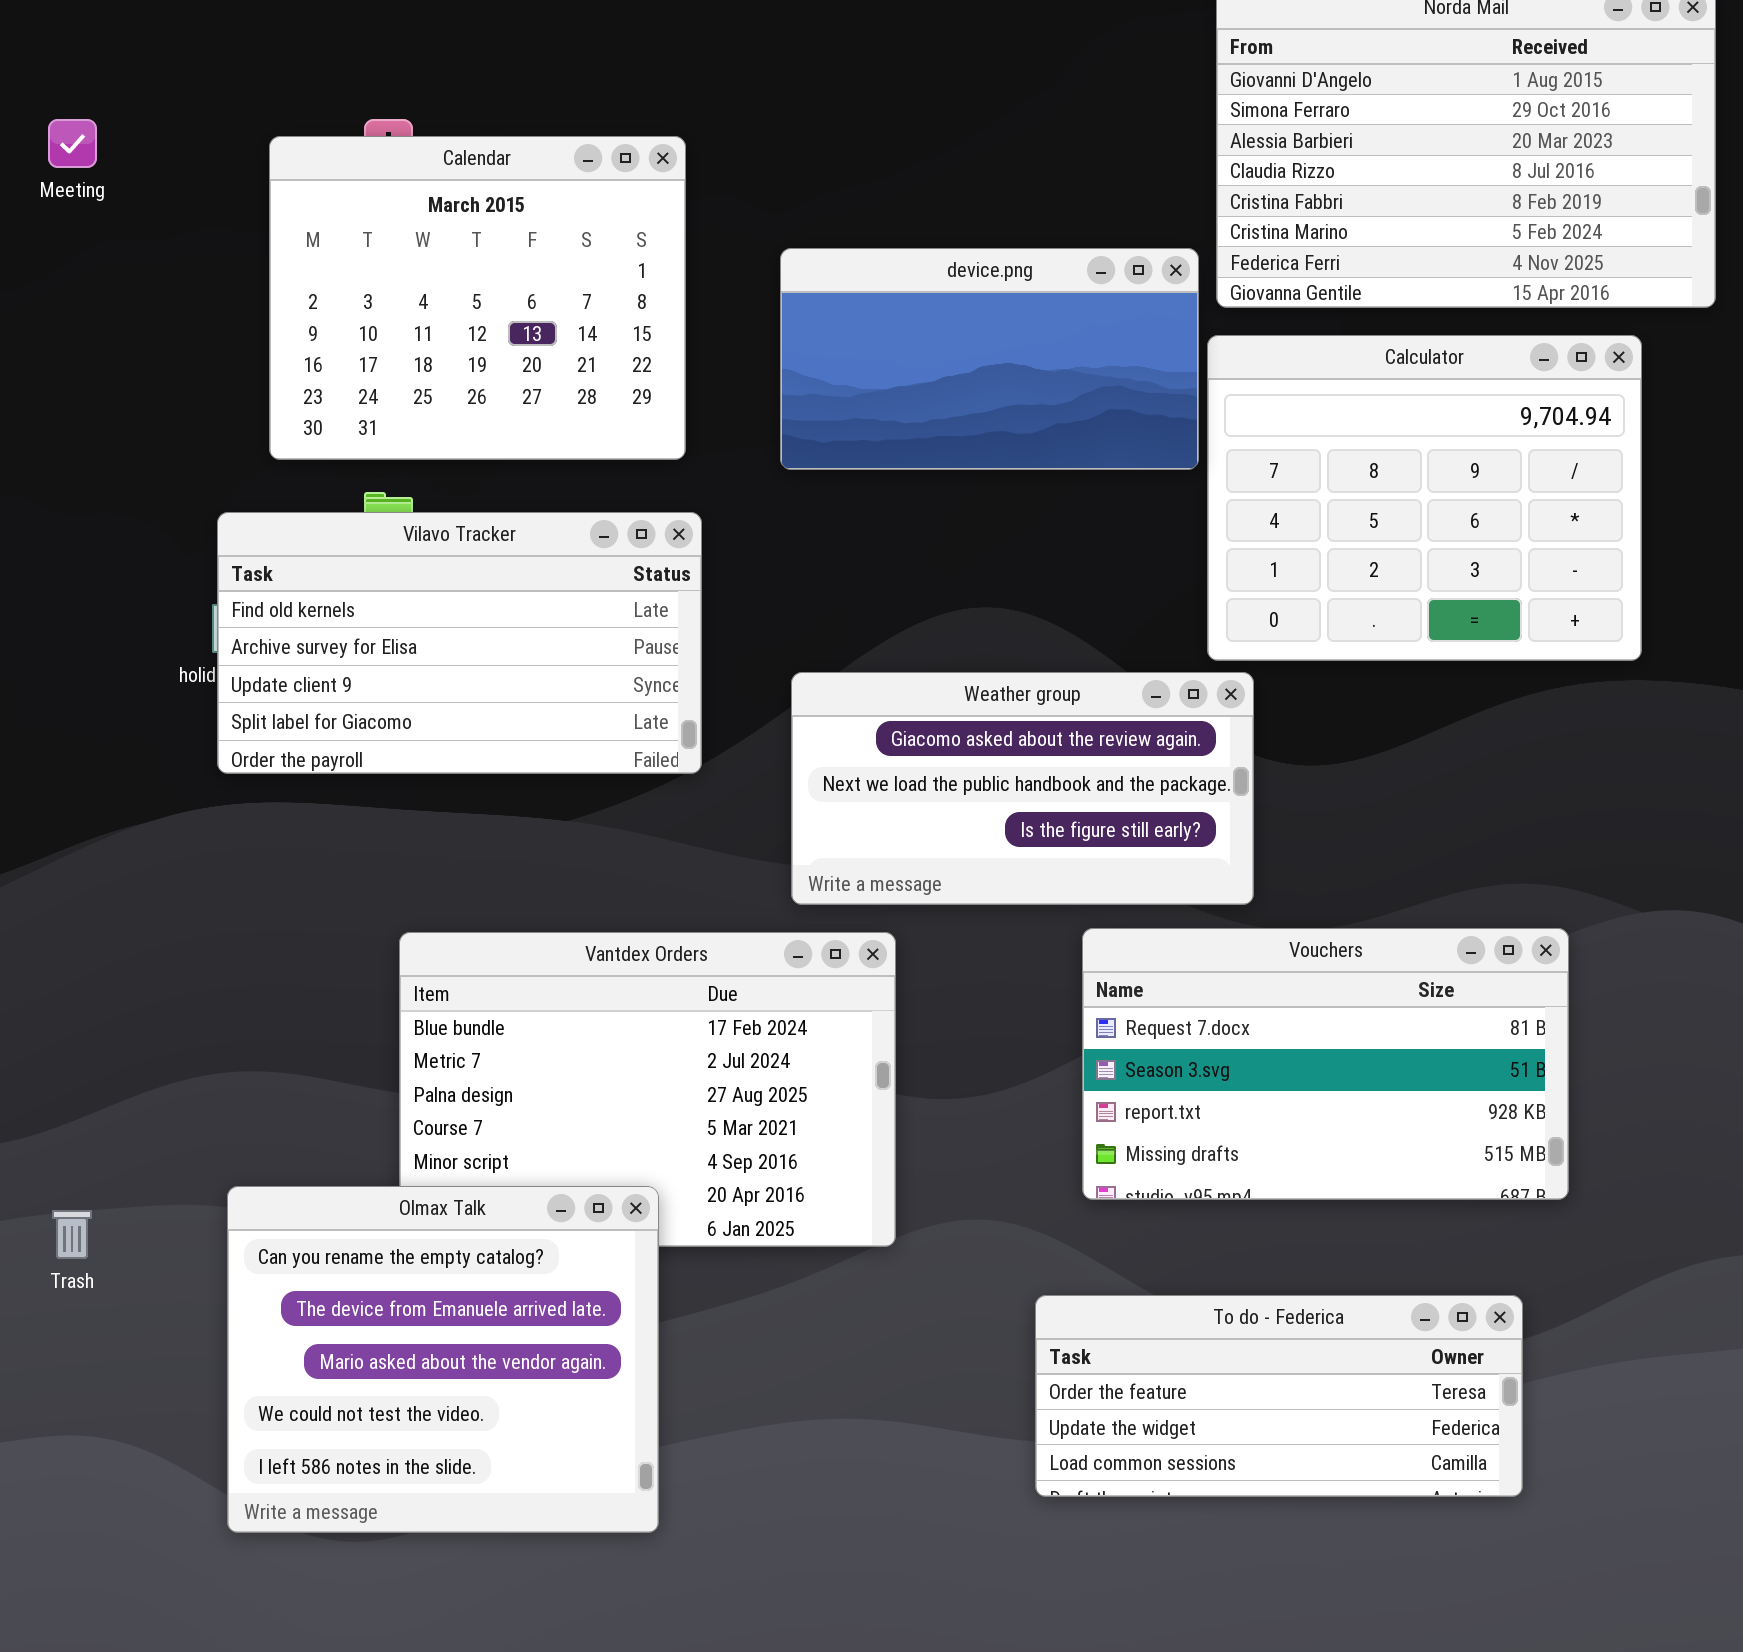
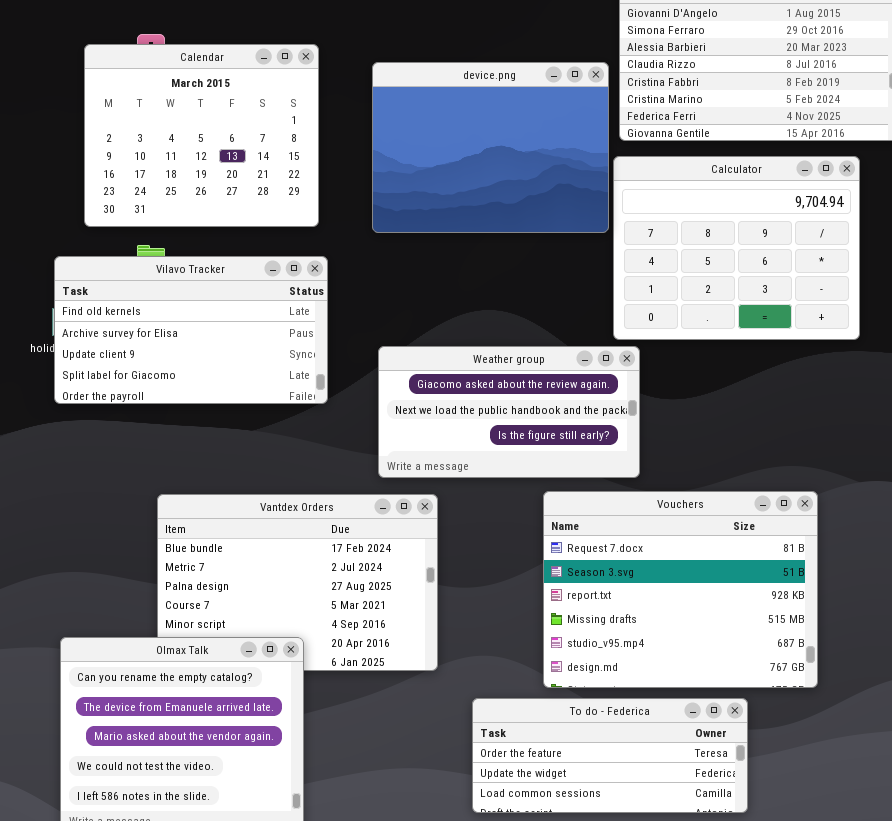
device.png: [780,248,1199,470] -> [372,62,609,233], resized
Vouchers: [1082,928,1569,1200] -> [543,491,818,688], resized
To do - Federica: [1035,1295,1523,1497] -> [472,698,748,813], moved

